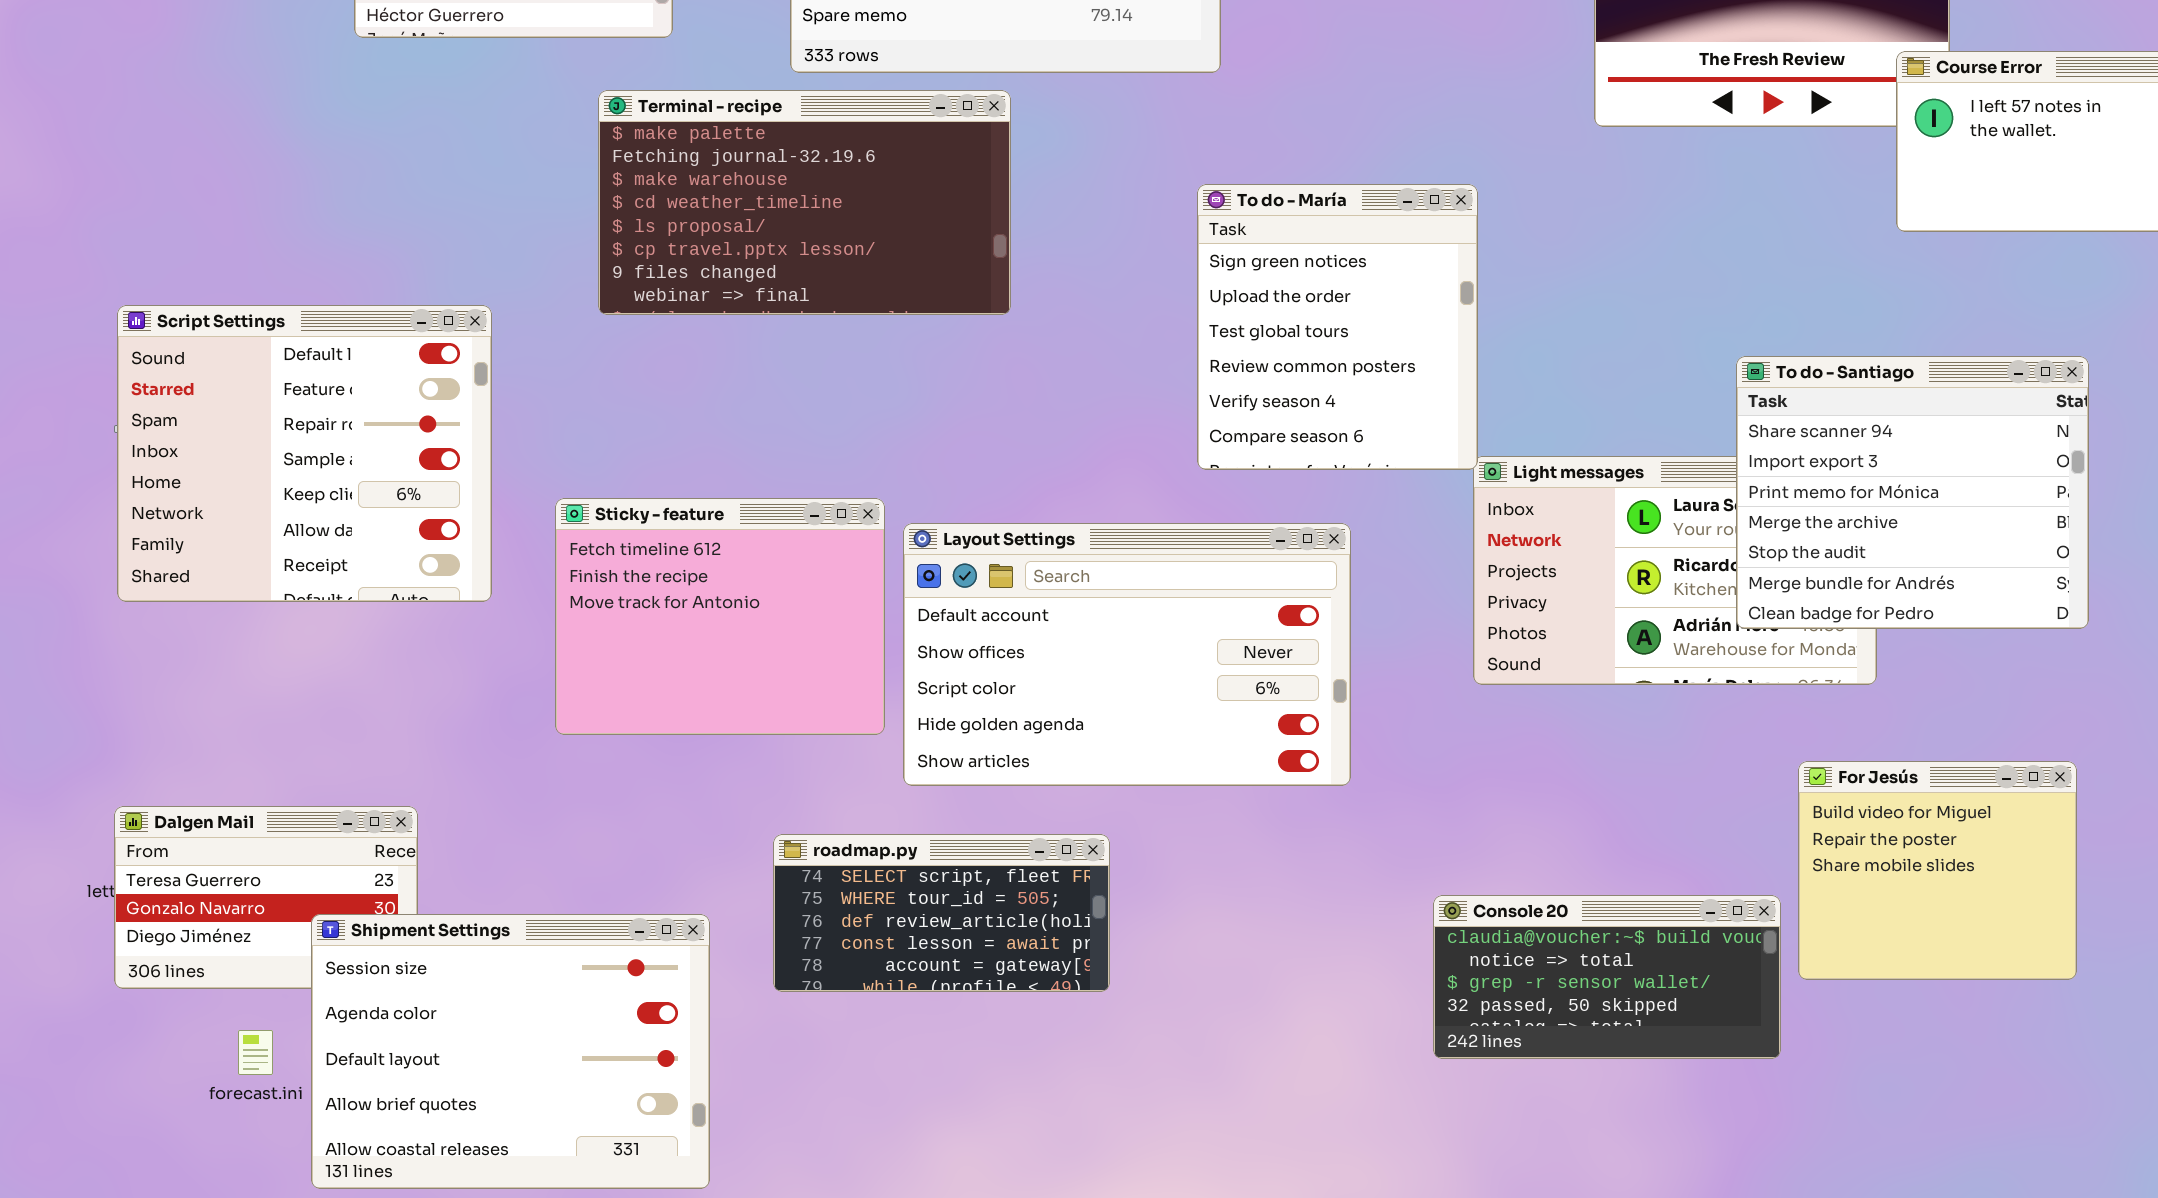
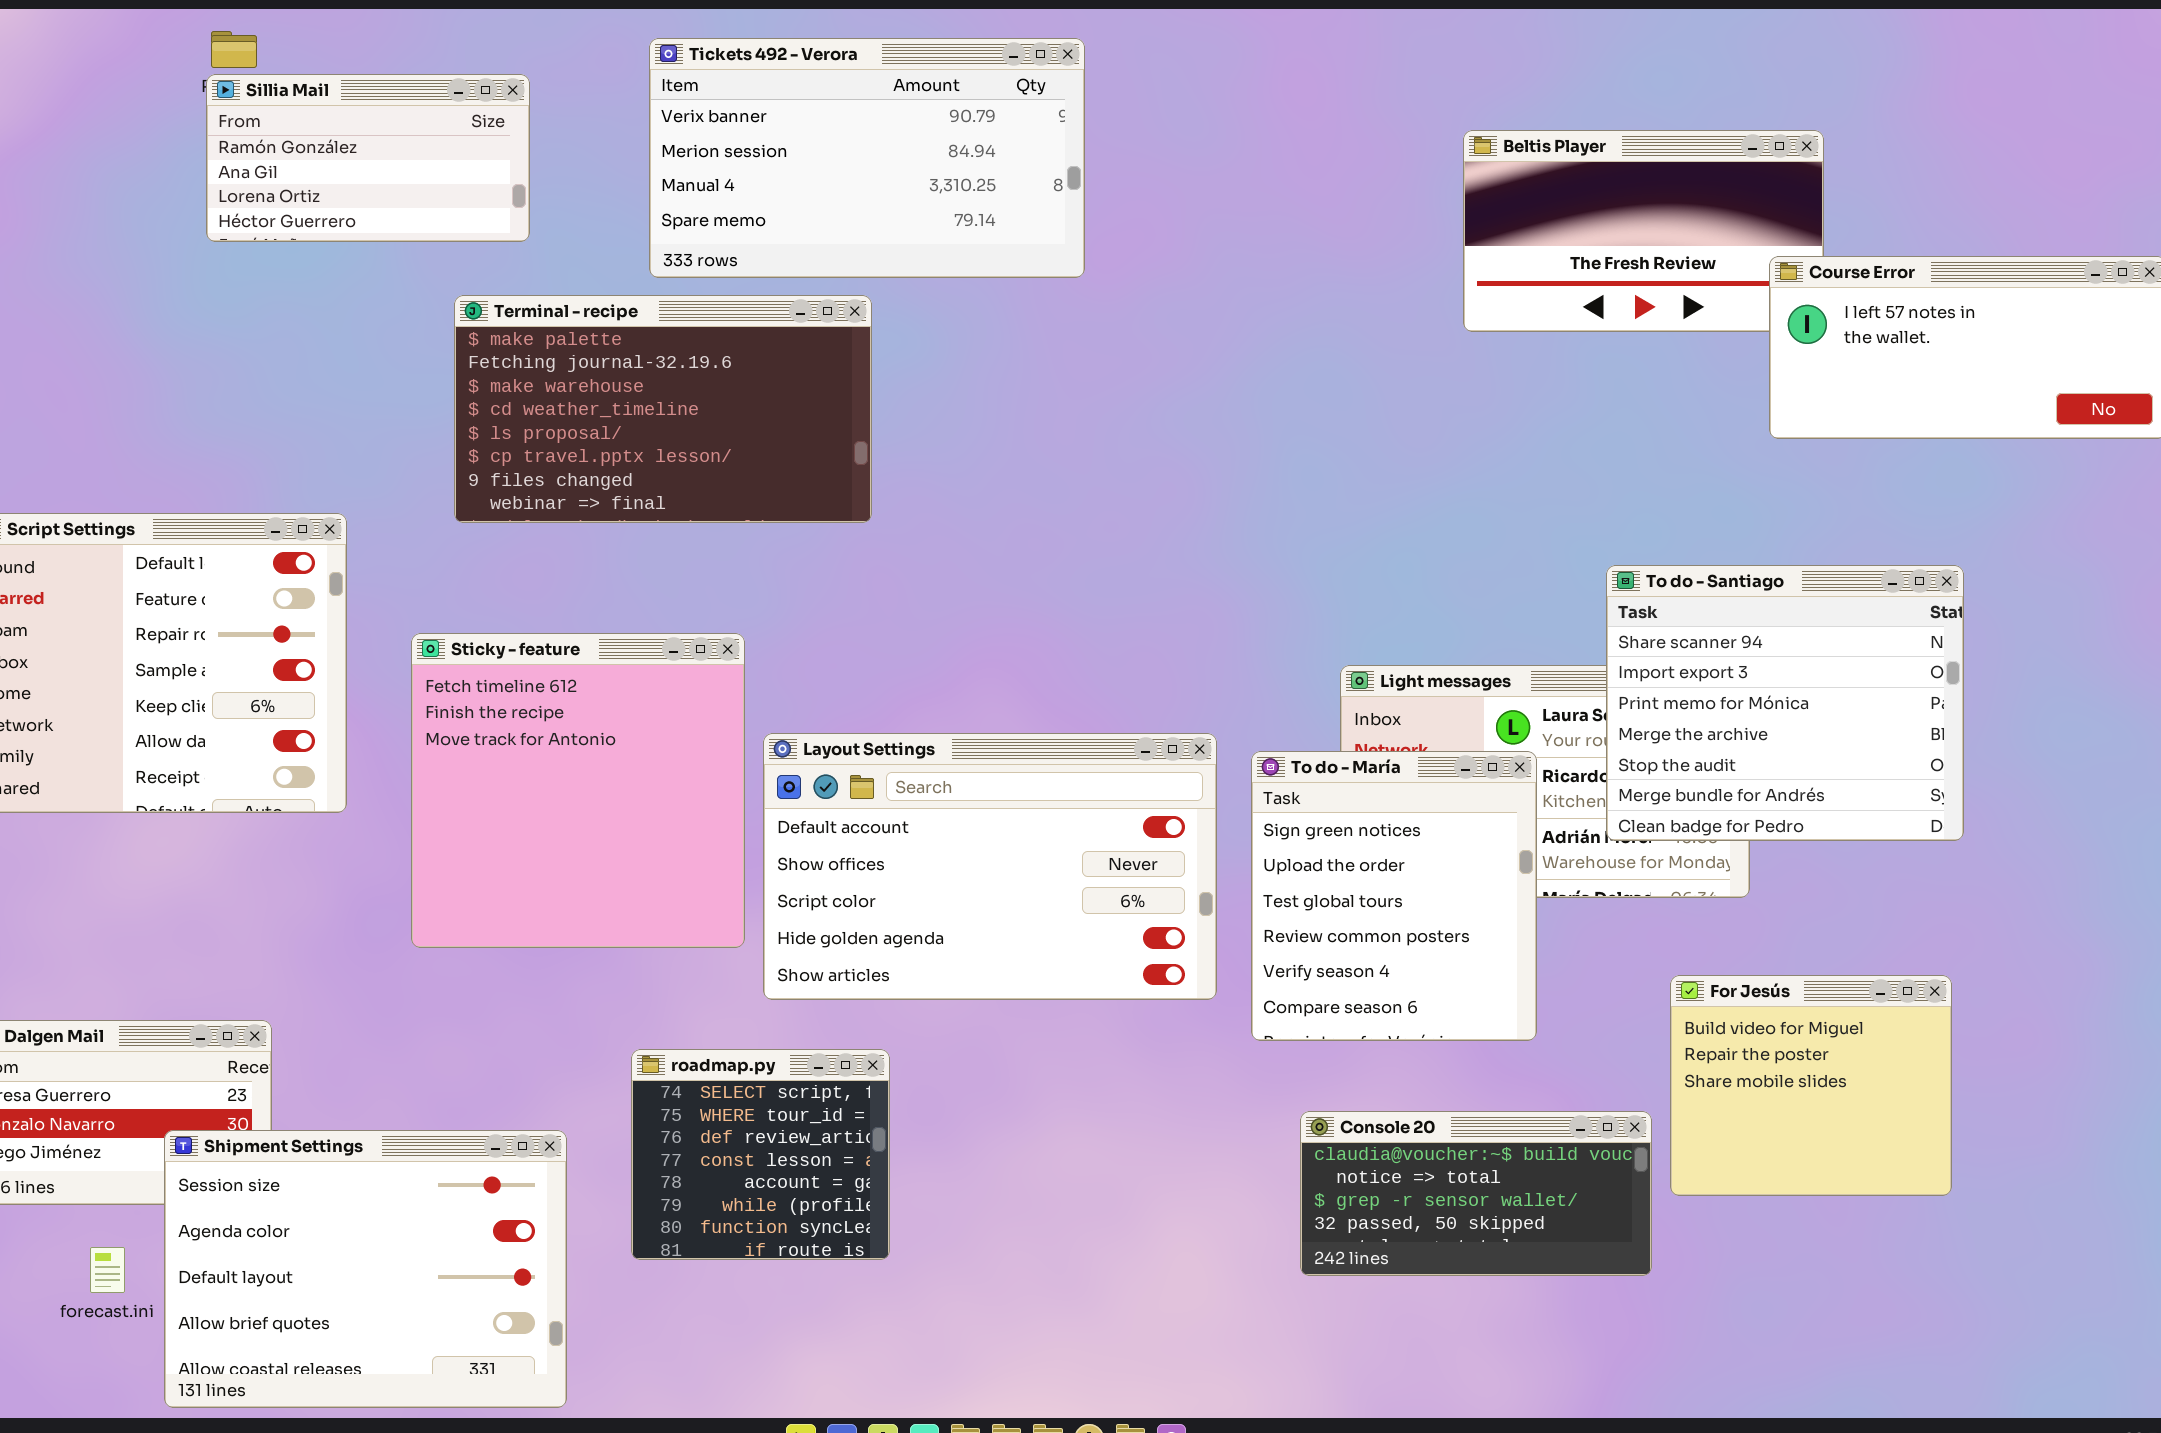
To do - María: [1197,184,1478,470] -> [1251,751,1537,1041], moved
Sticky - feature: [555,498,885,735] -> [411,633,745,948], resized
roadmap.py: [773,834,1110,992] -> [631,1049,890,1260], resized

